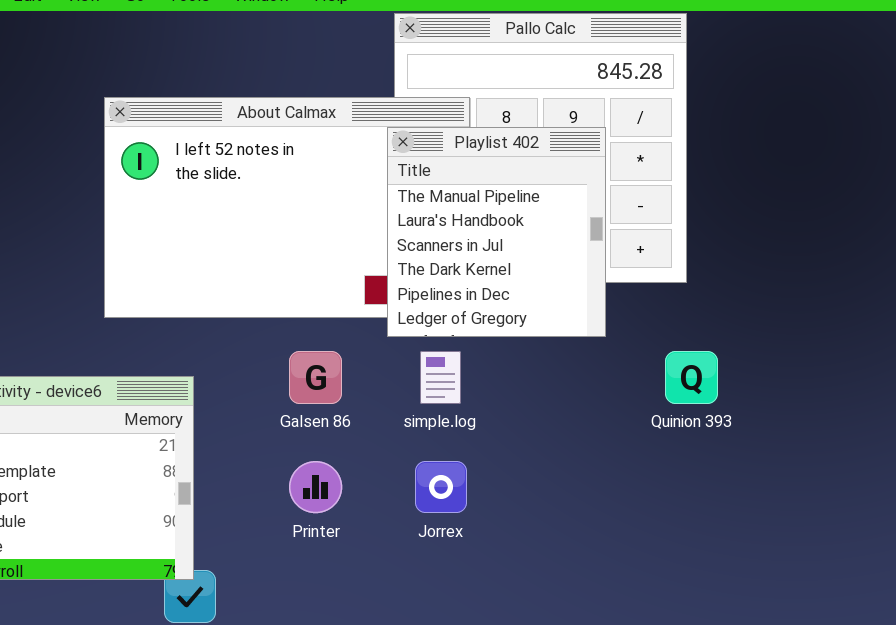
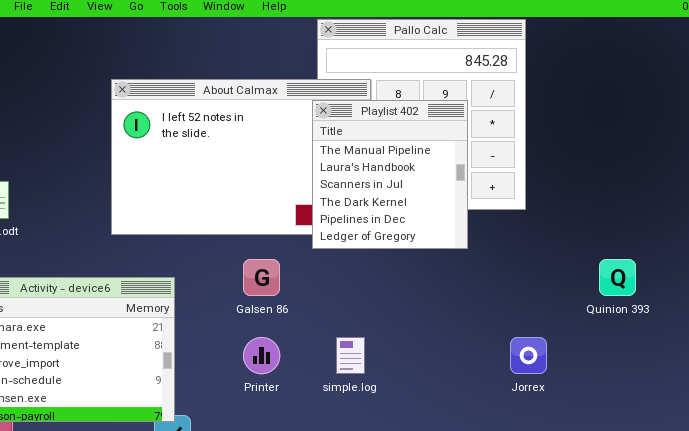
simple.log: [420,351,461,404] -> [336,337,365,374], moved
Quinion 393: [665,351,718,404] -> [599,259,636,296], moved
Jorrex: [415,461,467,513] -> [510,337,547,374], moved

